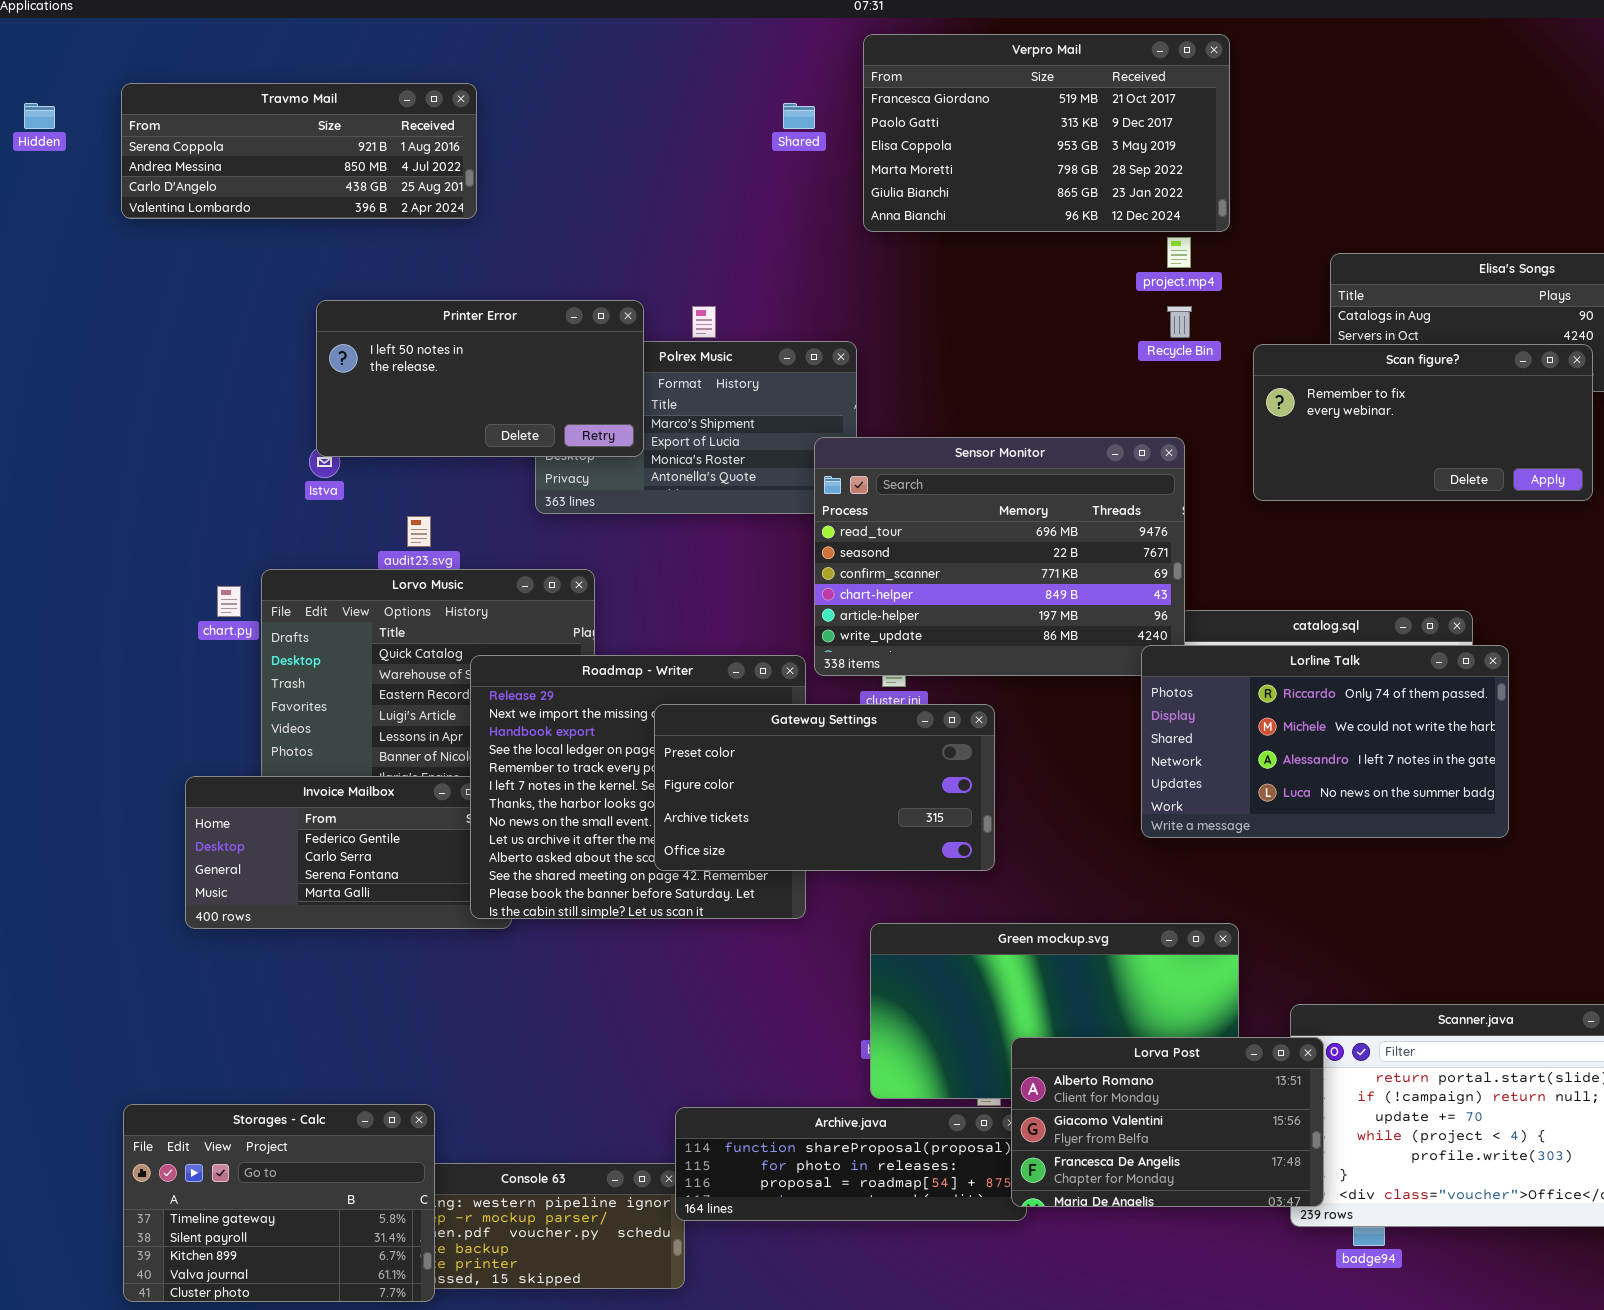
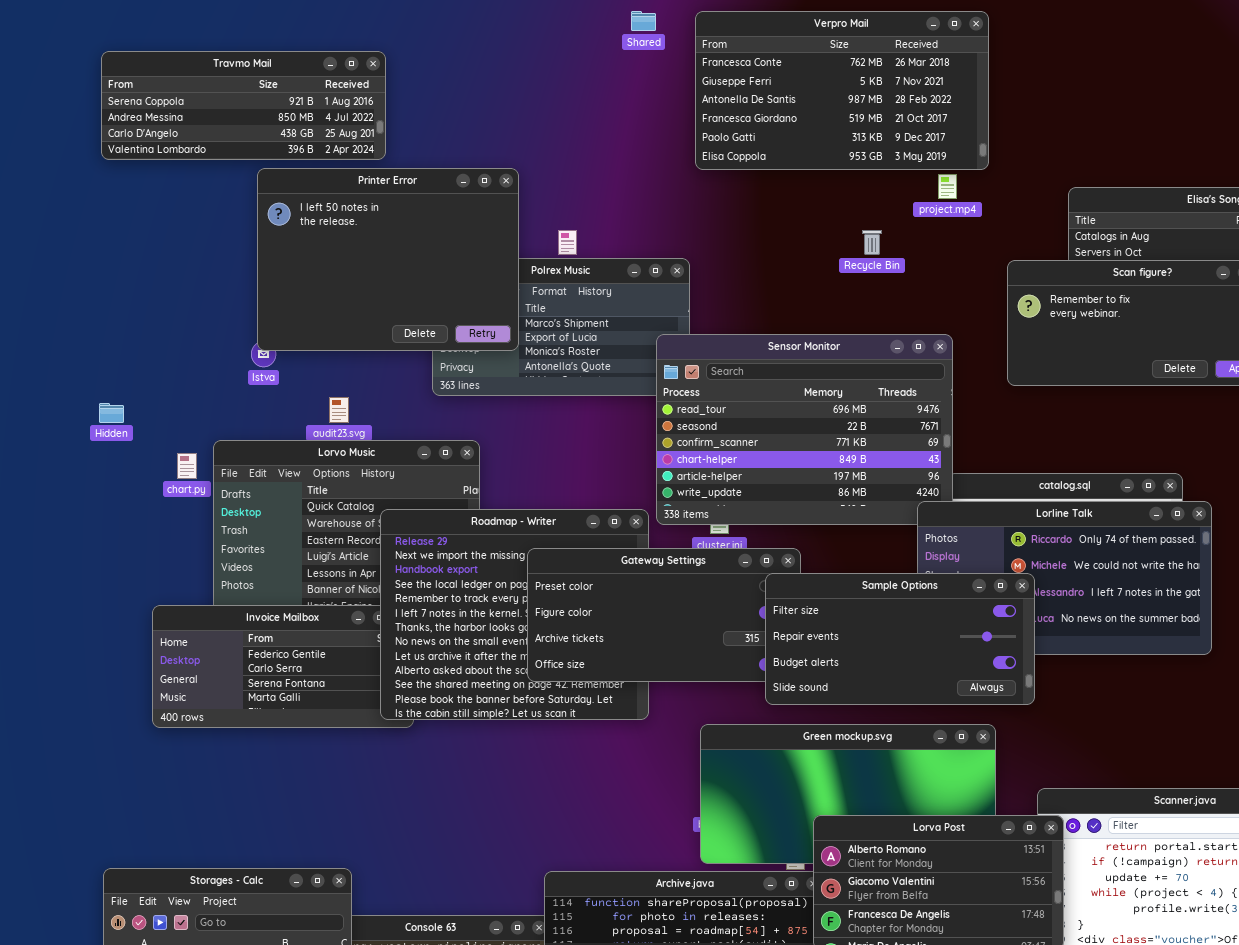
Verpro Mail: [863,34,1230,232] -> [695,11,989,170], scrolled up 3 rows
Hidden: [24,103,55,129] -> [99,403,124,423], moved
Shared: [783,103,815,129] -> [631,11,656,31], moved
Printer Error: [316,300,644,457] -> [257,168,519,351], resized
Recycle Bin: [1167,306,1192,338] -> [862,230,882,255], moved
Sample Options: none -> [765,573,1035,705], opened

